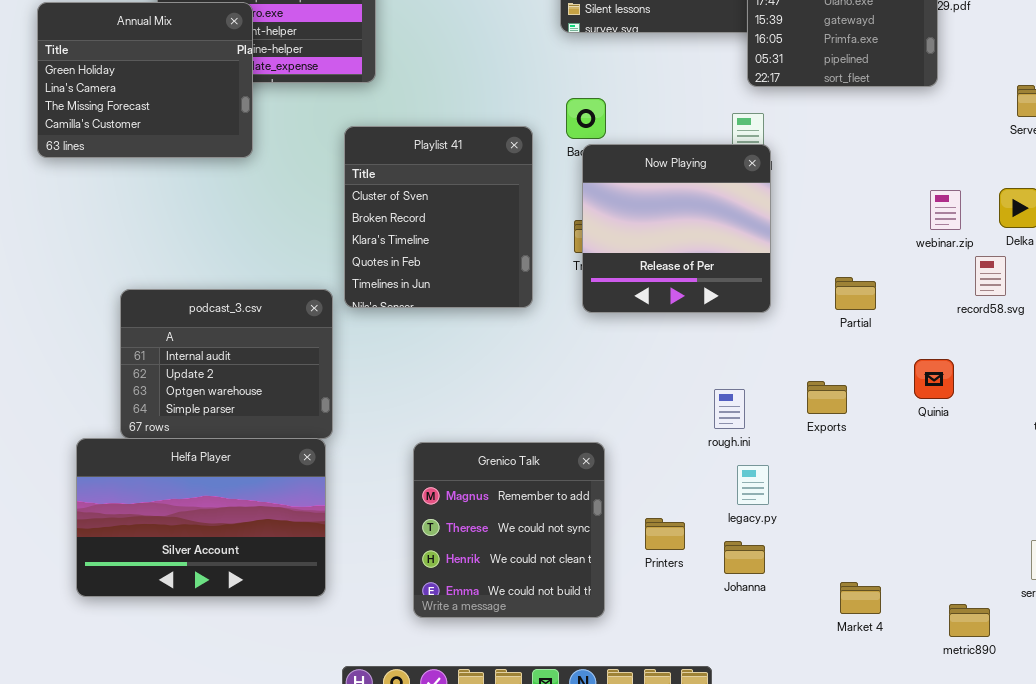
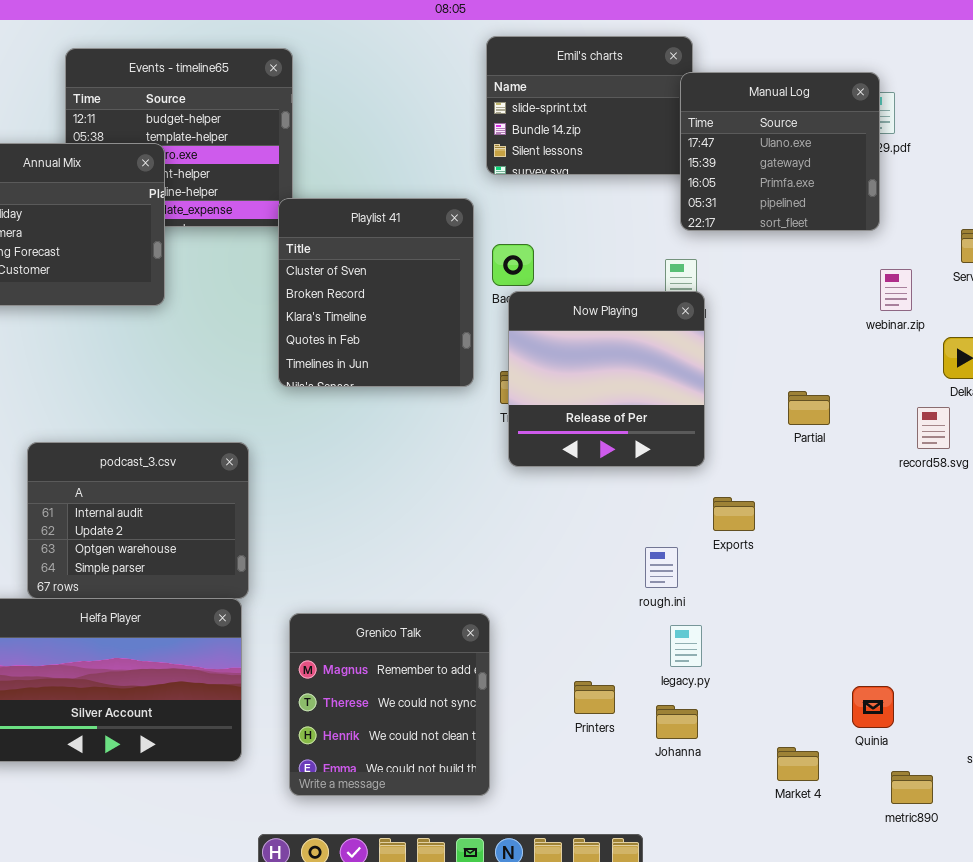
Playlist 41: [344,126,533,308] -> [278,198,474,387], moved
webinar.zip: [930,190,961,230] -> [880,269,912,311], moved
Partial: [835,277,876,310] -> [788,391,830,425], moved
Quinia: [914,359,954,399] -> [852,686,894,728], moved
Exports: [807,381,847,414] -> [713,497,755,531], moved
Grenico Talk: [413,442,605,618] -> [289,613,490,796], moved

